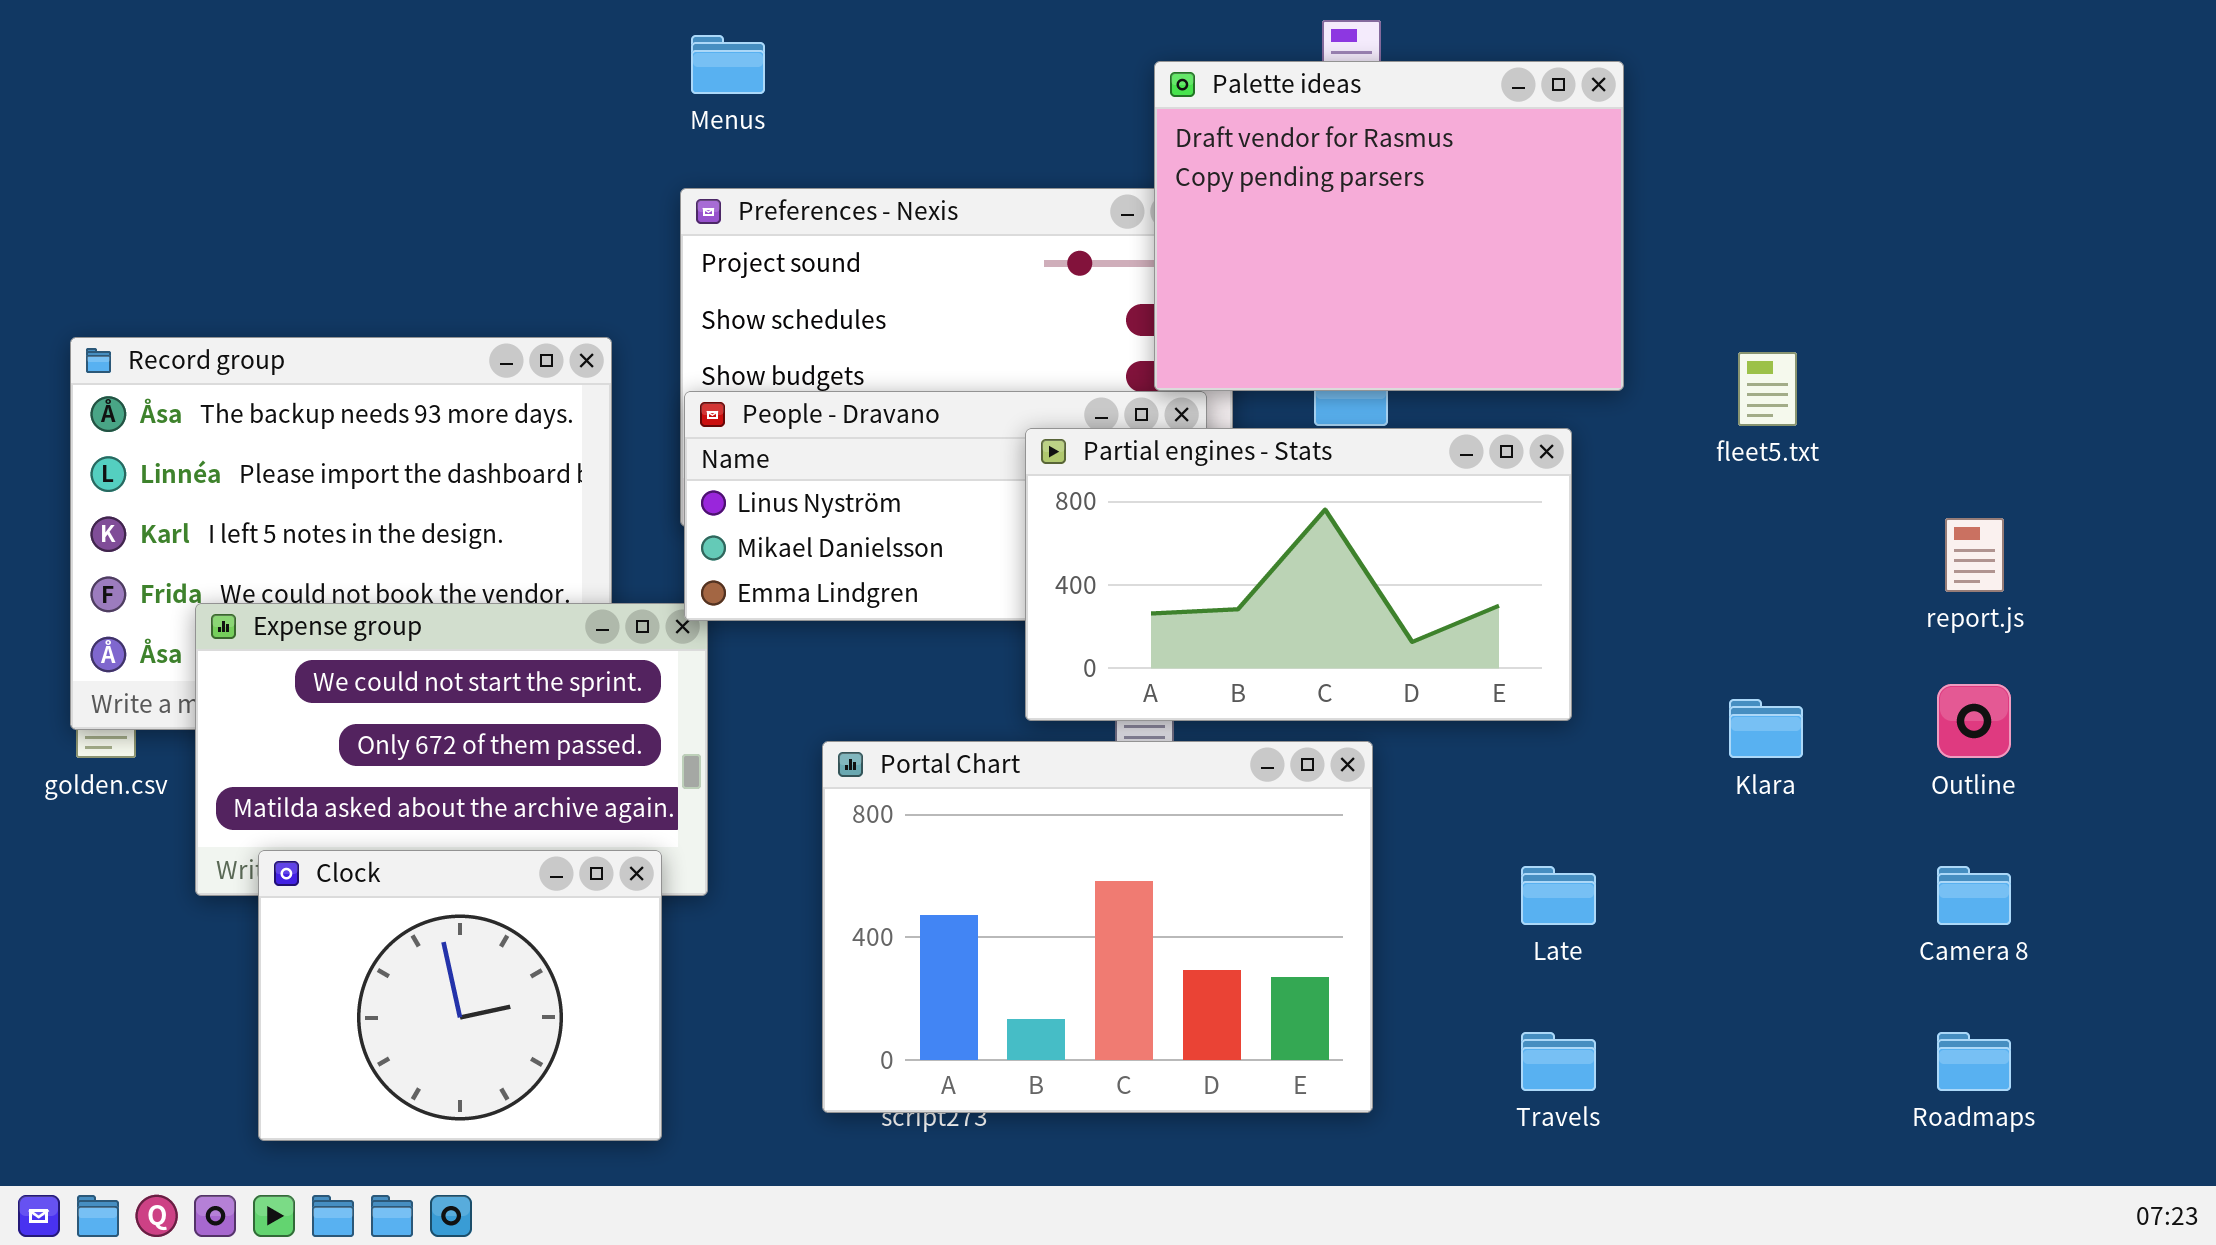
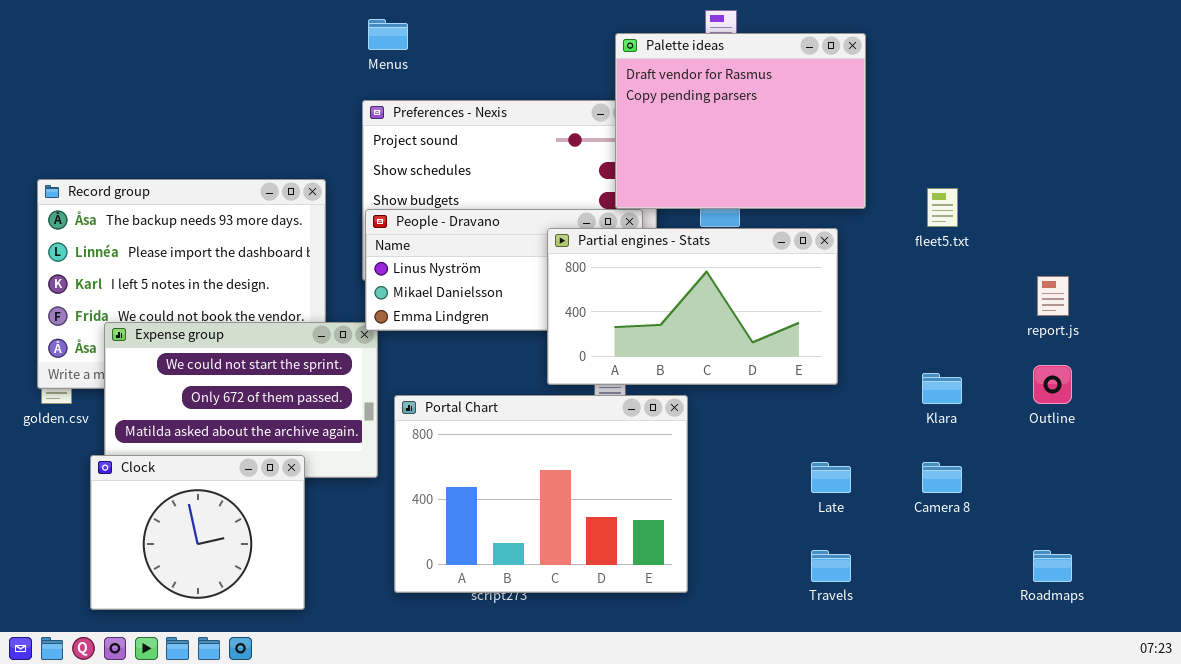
Portal Chart: [822,741,1373,1113] -> [394,395,688,593], moved
Clock: [258,850,662,1141] -> [90,455,305,610], moved
Camera 8: [1937,866,2011,925] -> [922,462,962,493], moved

